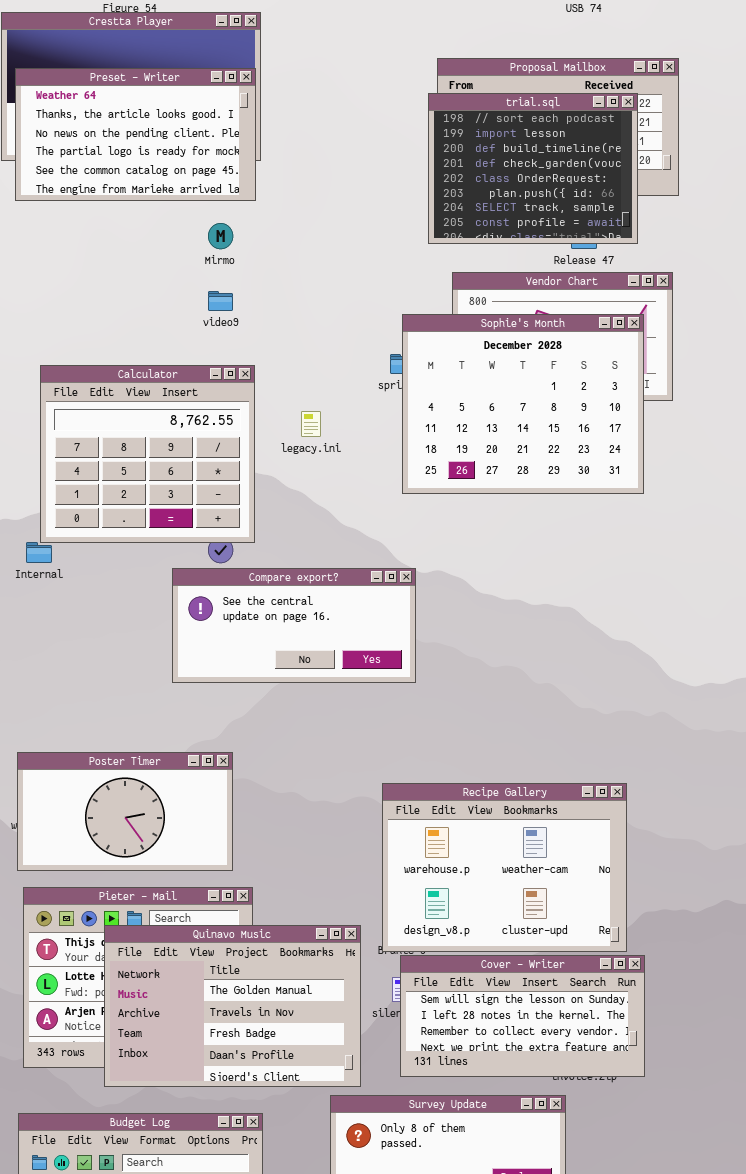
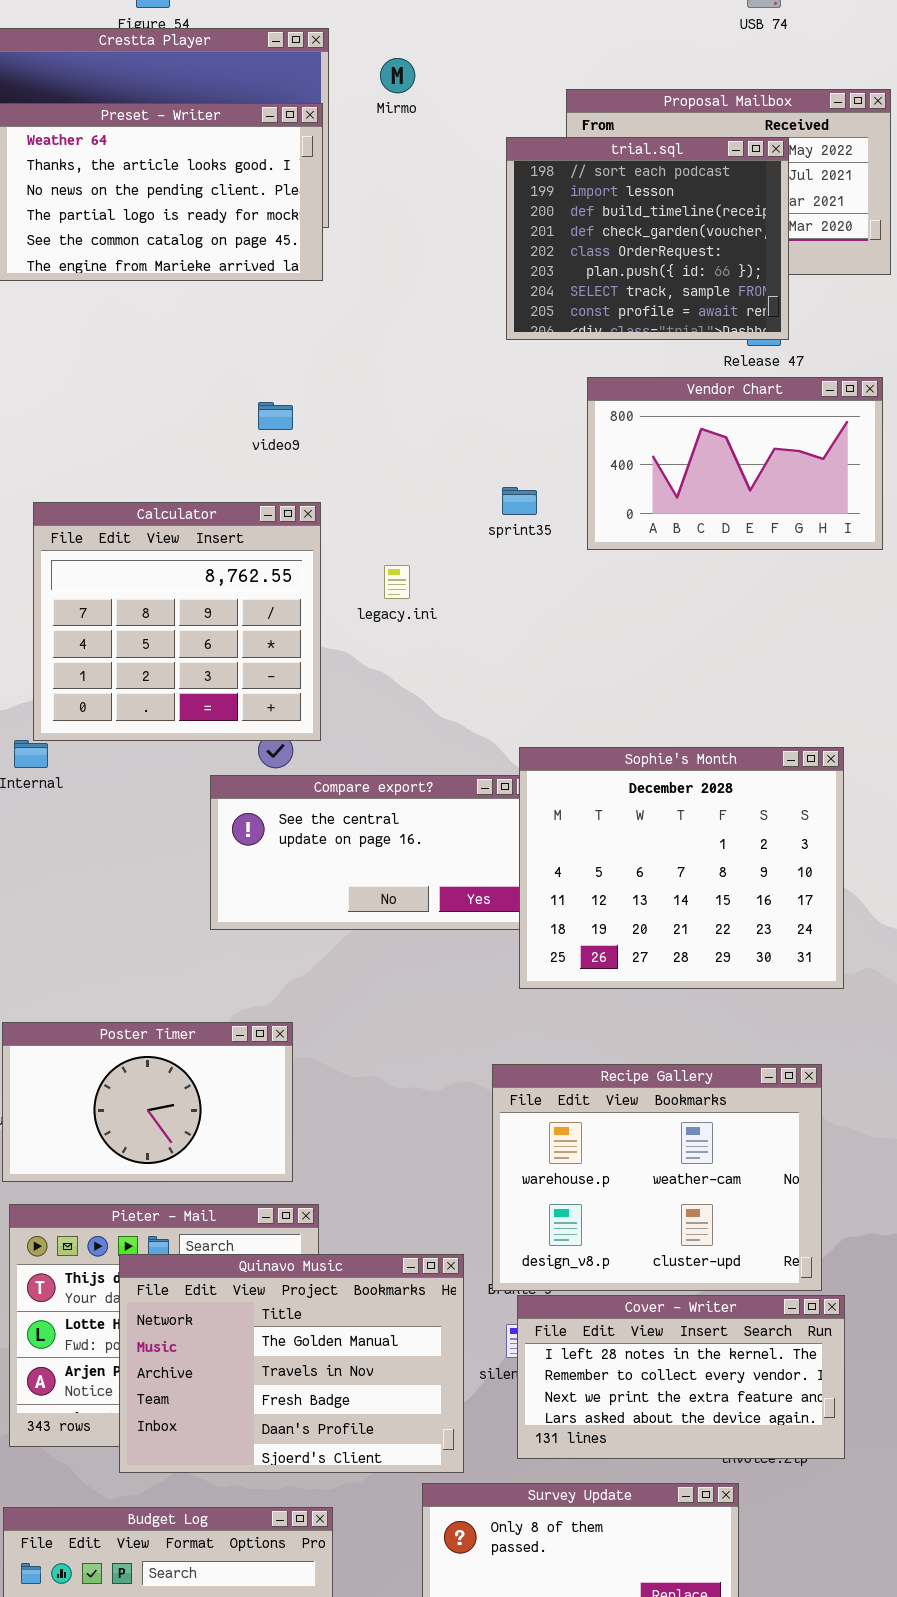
trial.sql: [428,93,638,244] -> [506,137,789,340], moved
Mirmo: [208,223,233,249] -> [380,58,415,93], moved
Sophie's Month: [402,314,644,494] -> [519,747,844,989], moved
Cover - Writer: [400,955,645,1077] -> [517,1295,845,1459], scrolled down 1 row

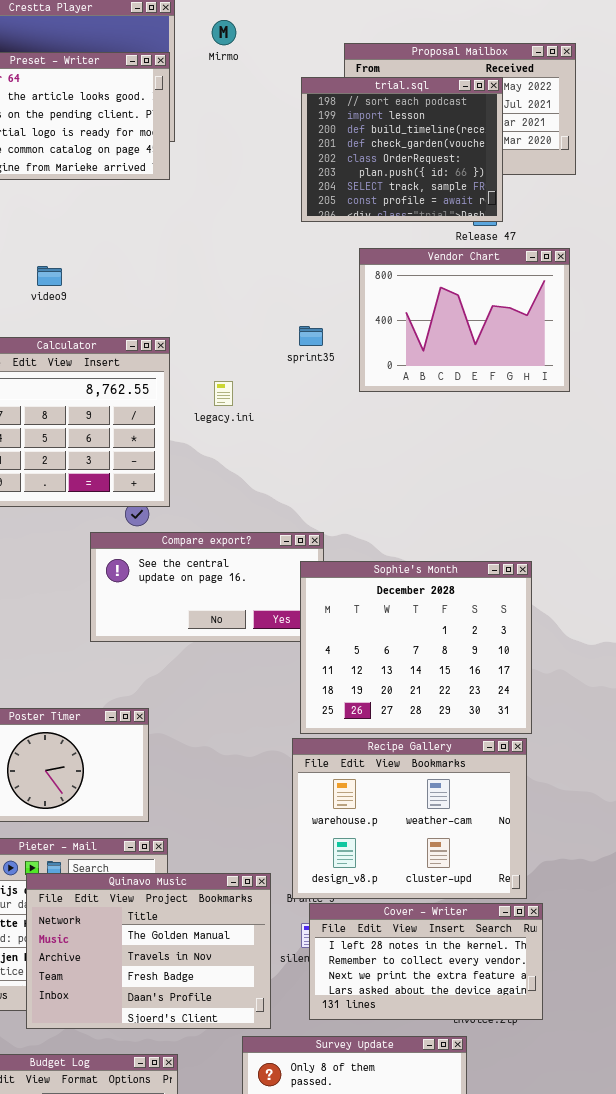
Vendor Chart: [587,377,883,550] -> [359,248,570,392], resized
video9: [258,402,293,430] -> [37,266,62,286], moved
Sophie's Month: [519,747,844,989] -> [300,561,532,734], moved

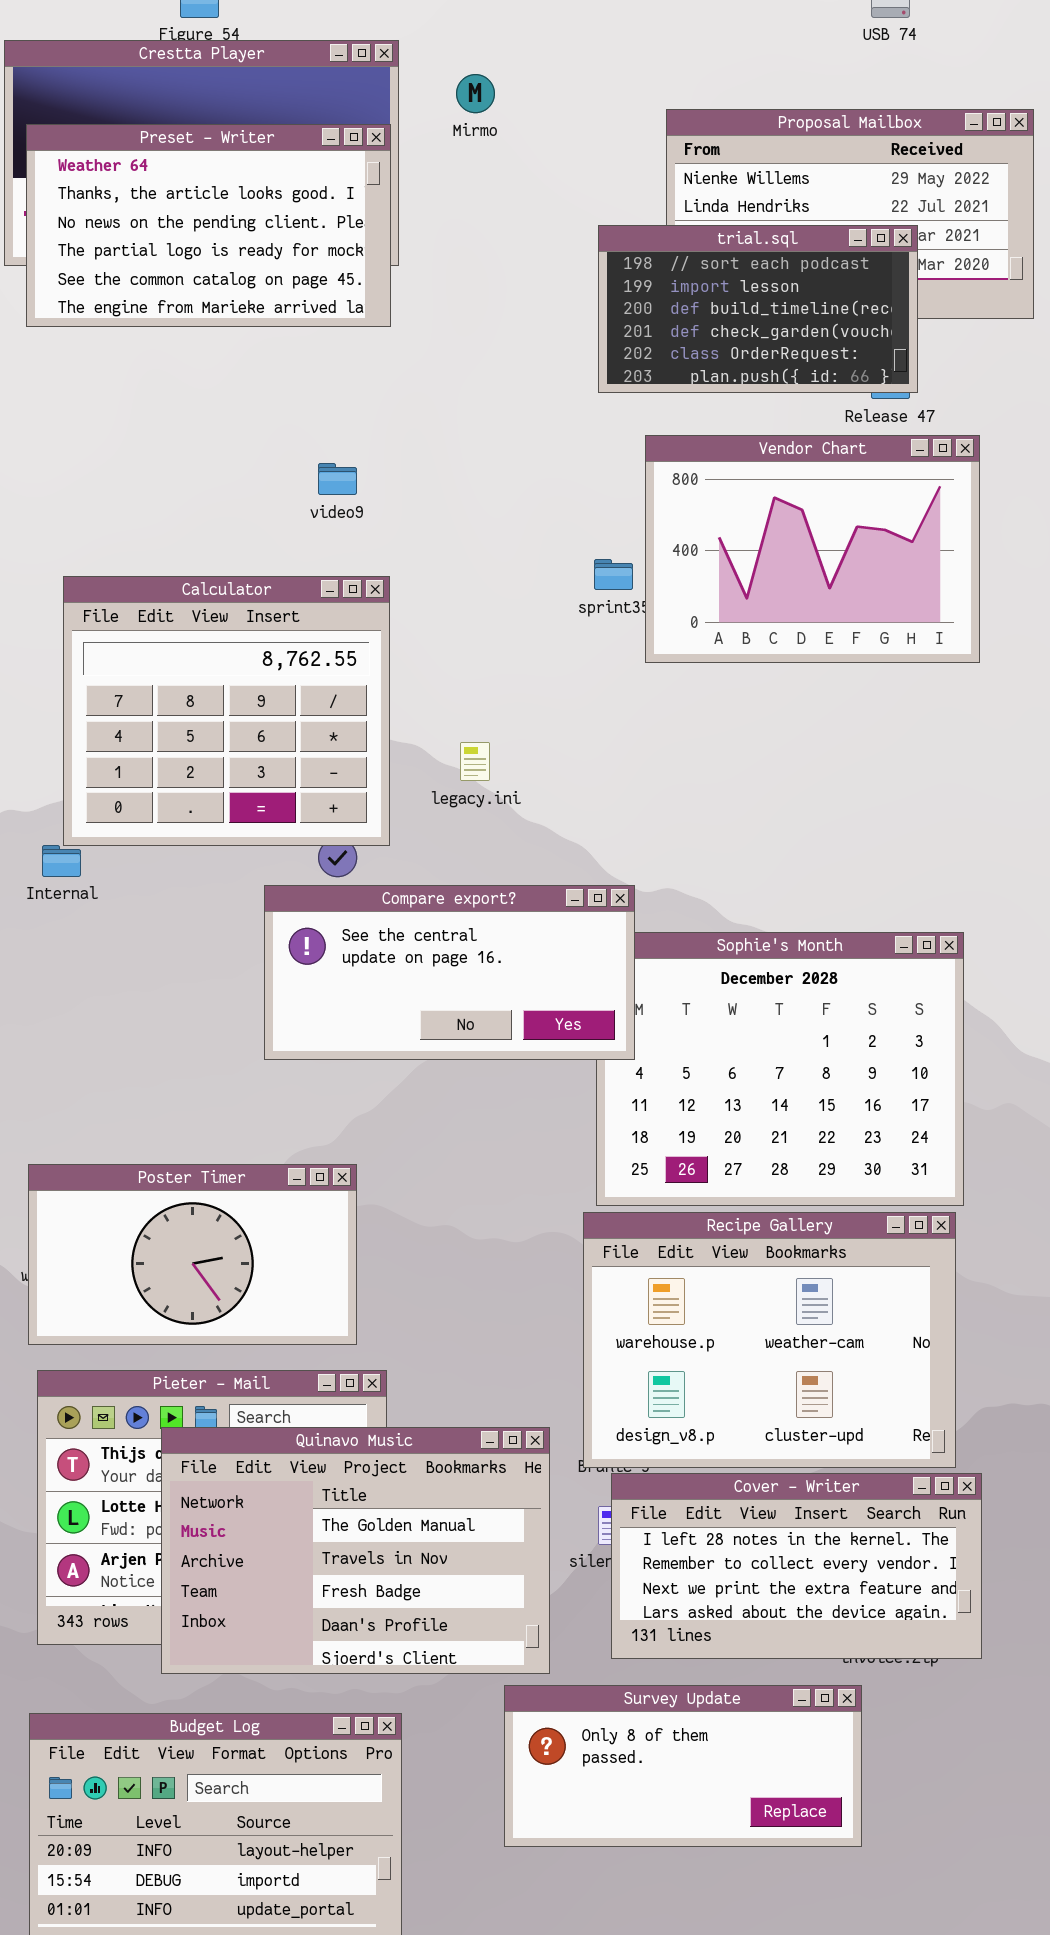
trial.sql: [301,77,503,222] -> [598,225,918,393], resized
Vendor Chart: [359,248,570,392] -> [645,435,980,663], moved
video9: [37,266,62,286] -> [318,463,357,495], moved
legacy.ini: [214,381,233,406] -> [460,742,490,781], moved
Compare export?: [90,532,324,642] -> [264,885,635,1060], raised

